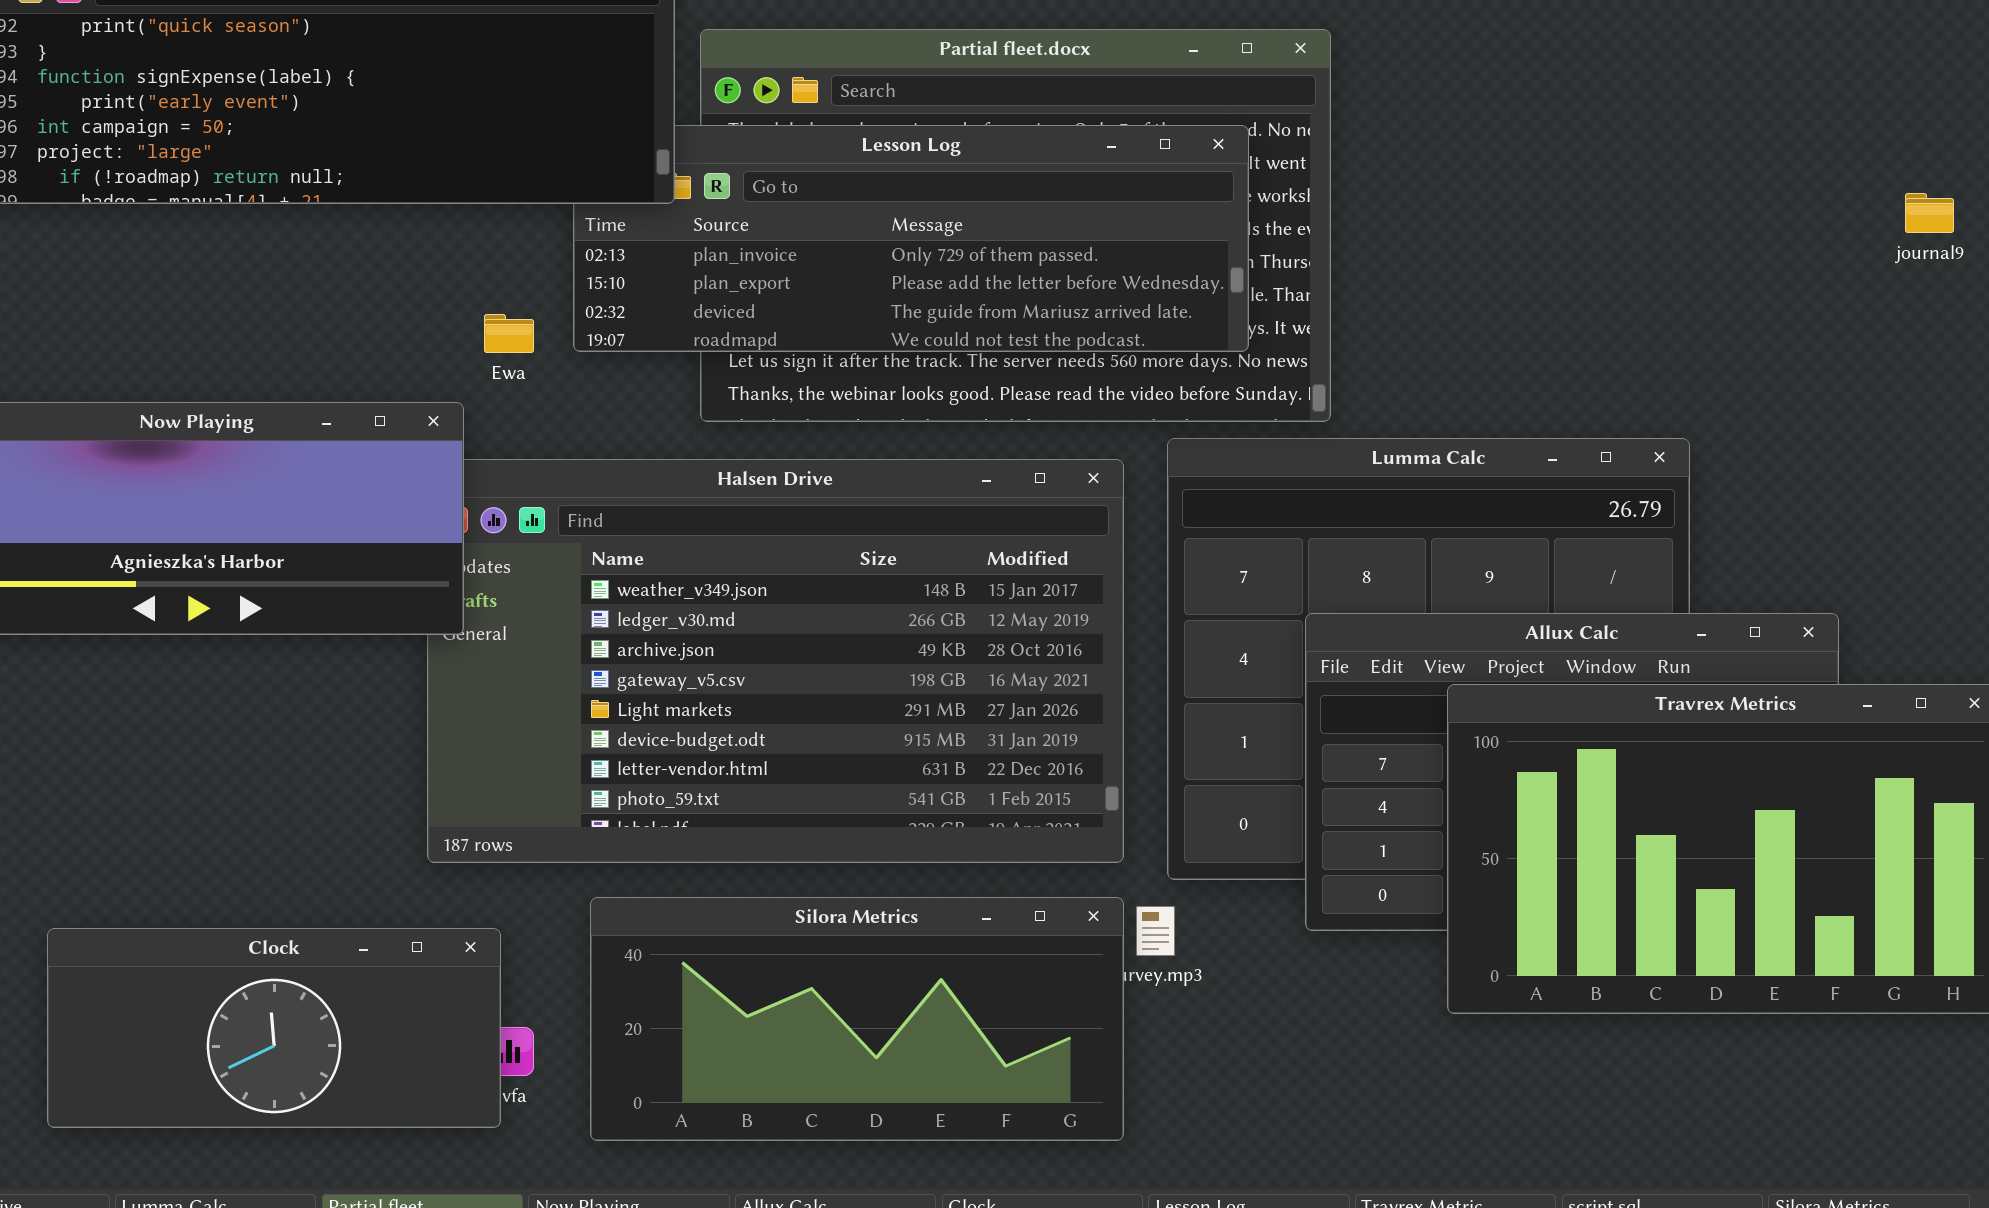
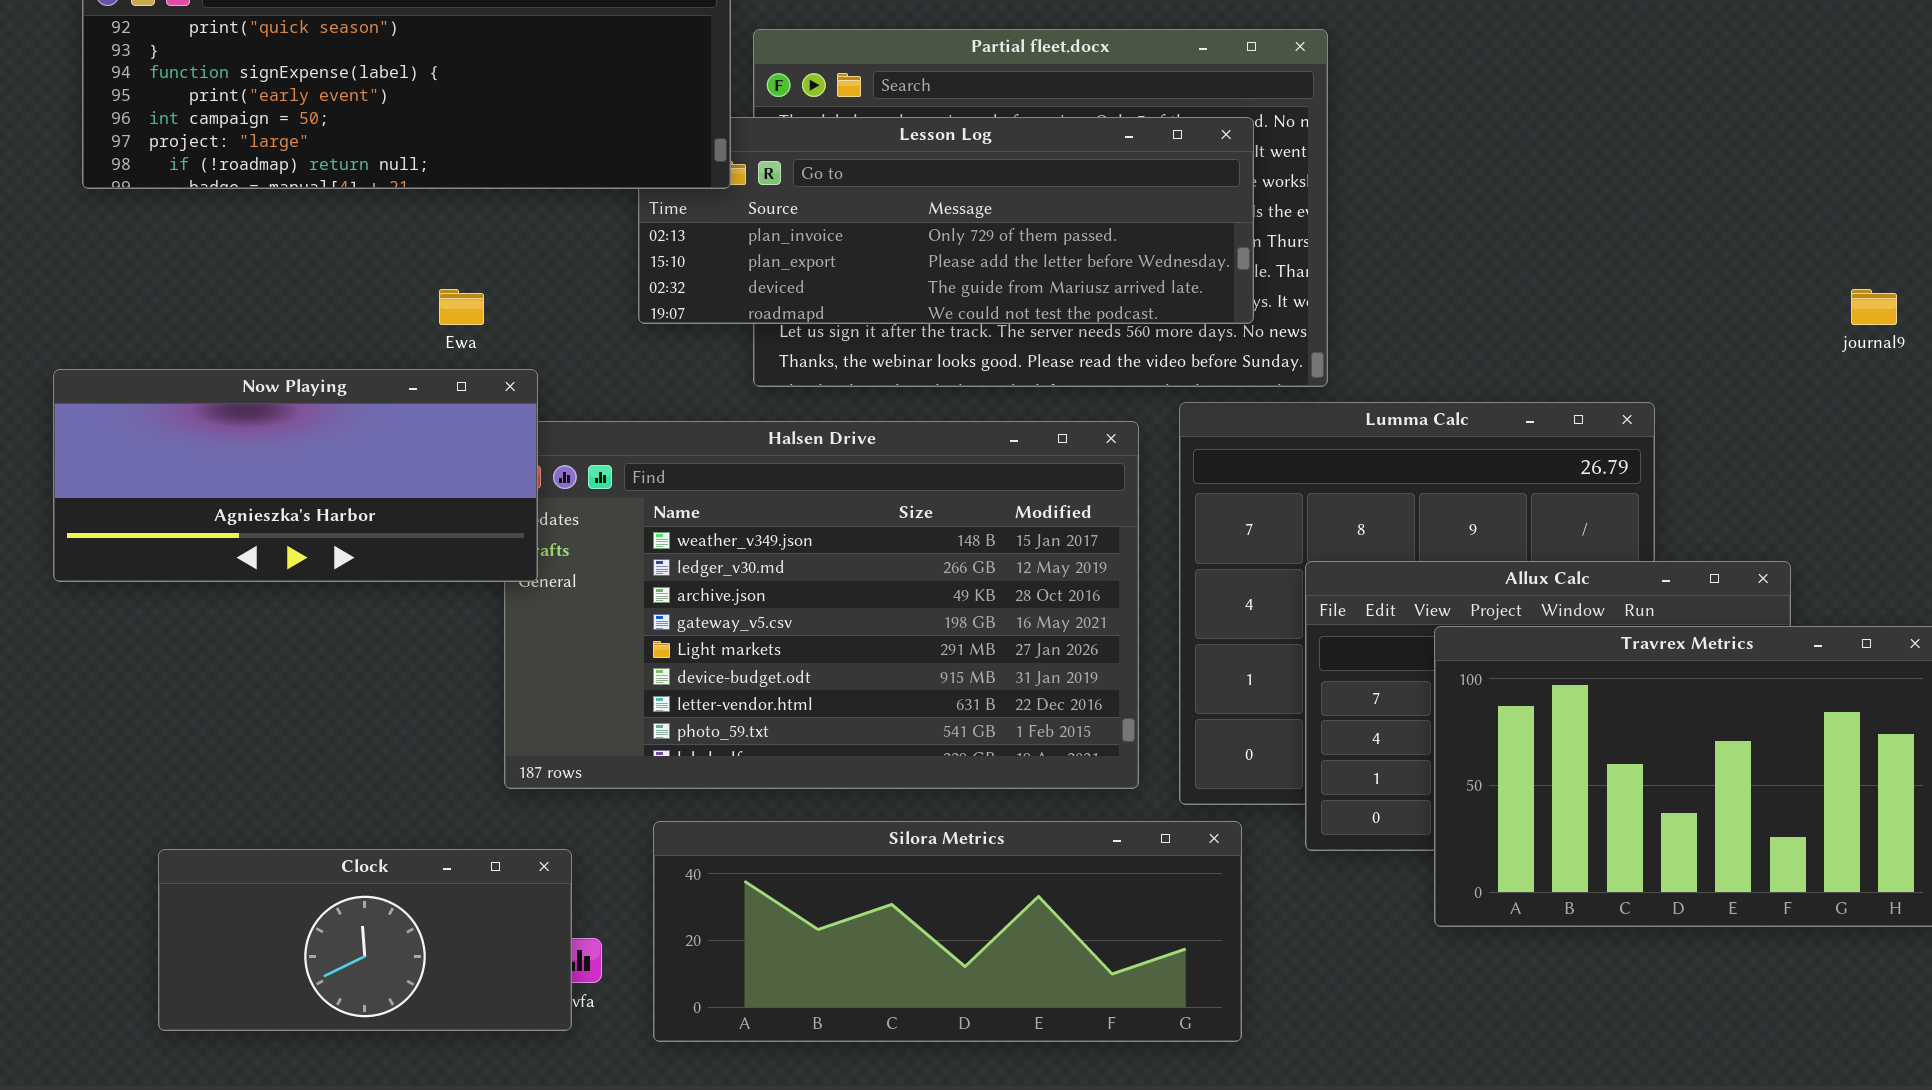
journal9: [1905,193,1954,233] -> [1851,289,1897,325], moved
Ewa: [484,314,534,353] -> [439,289,484,325], moved
Silora Metrics: [590,897,1124,1141] -> [653,821,1242,1042], resized

